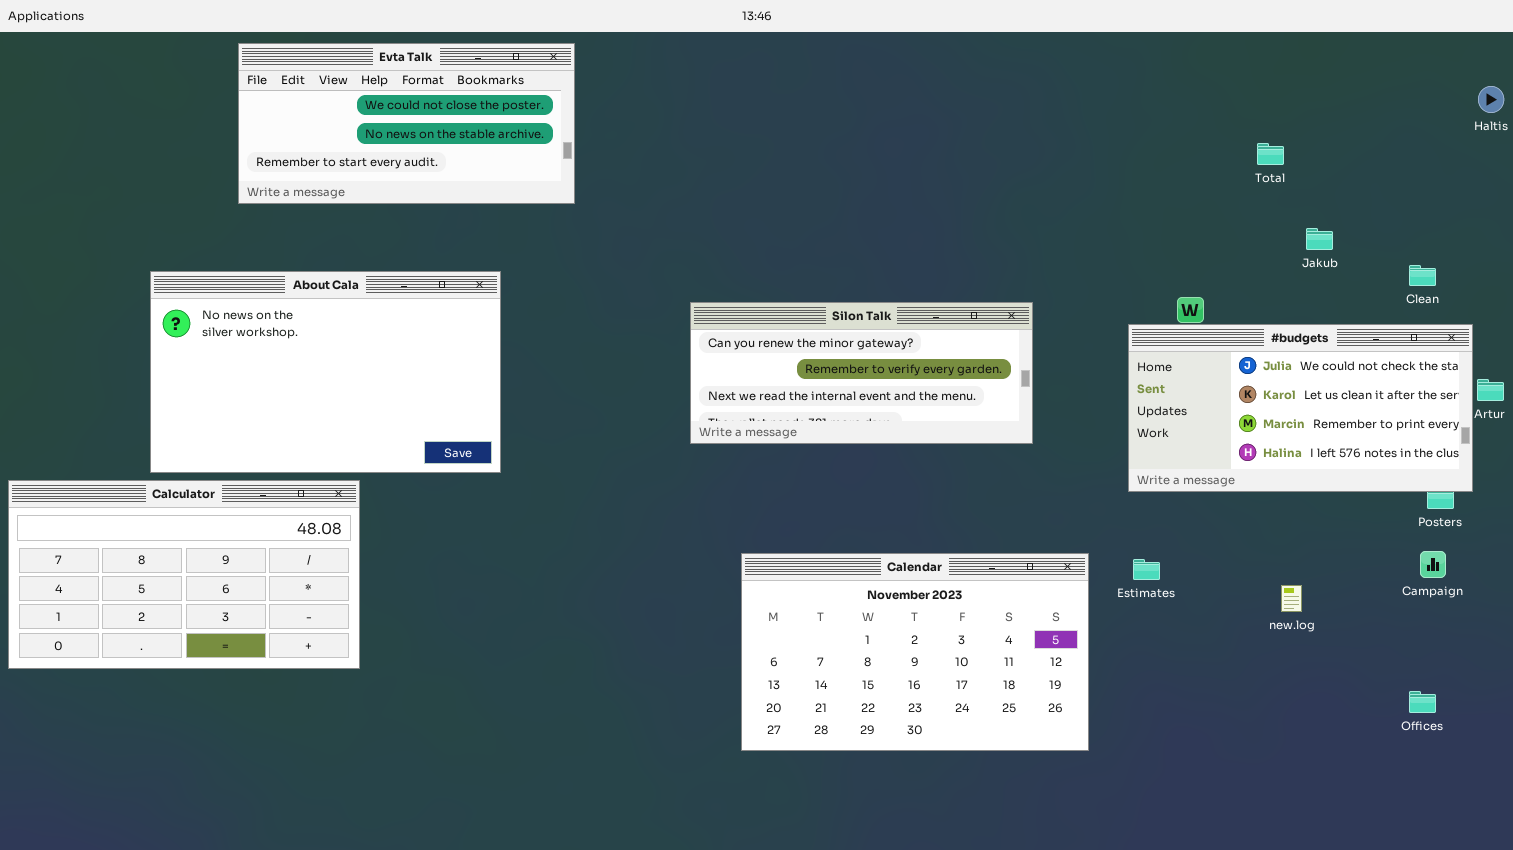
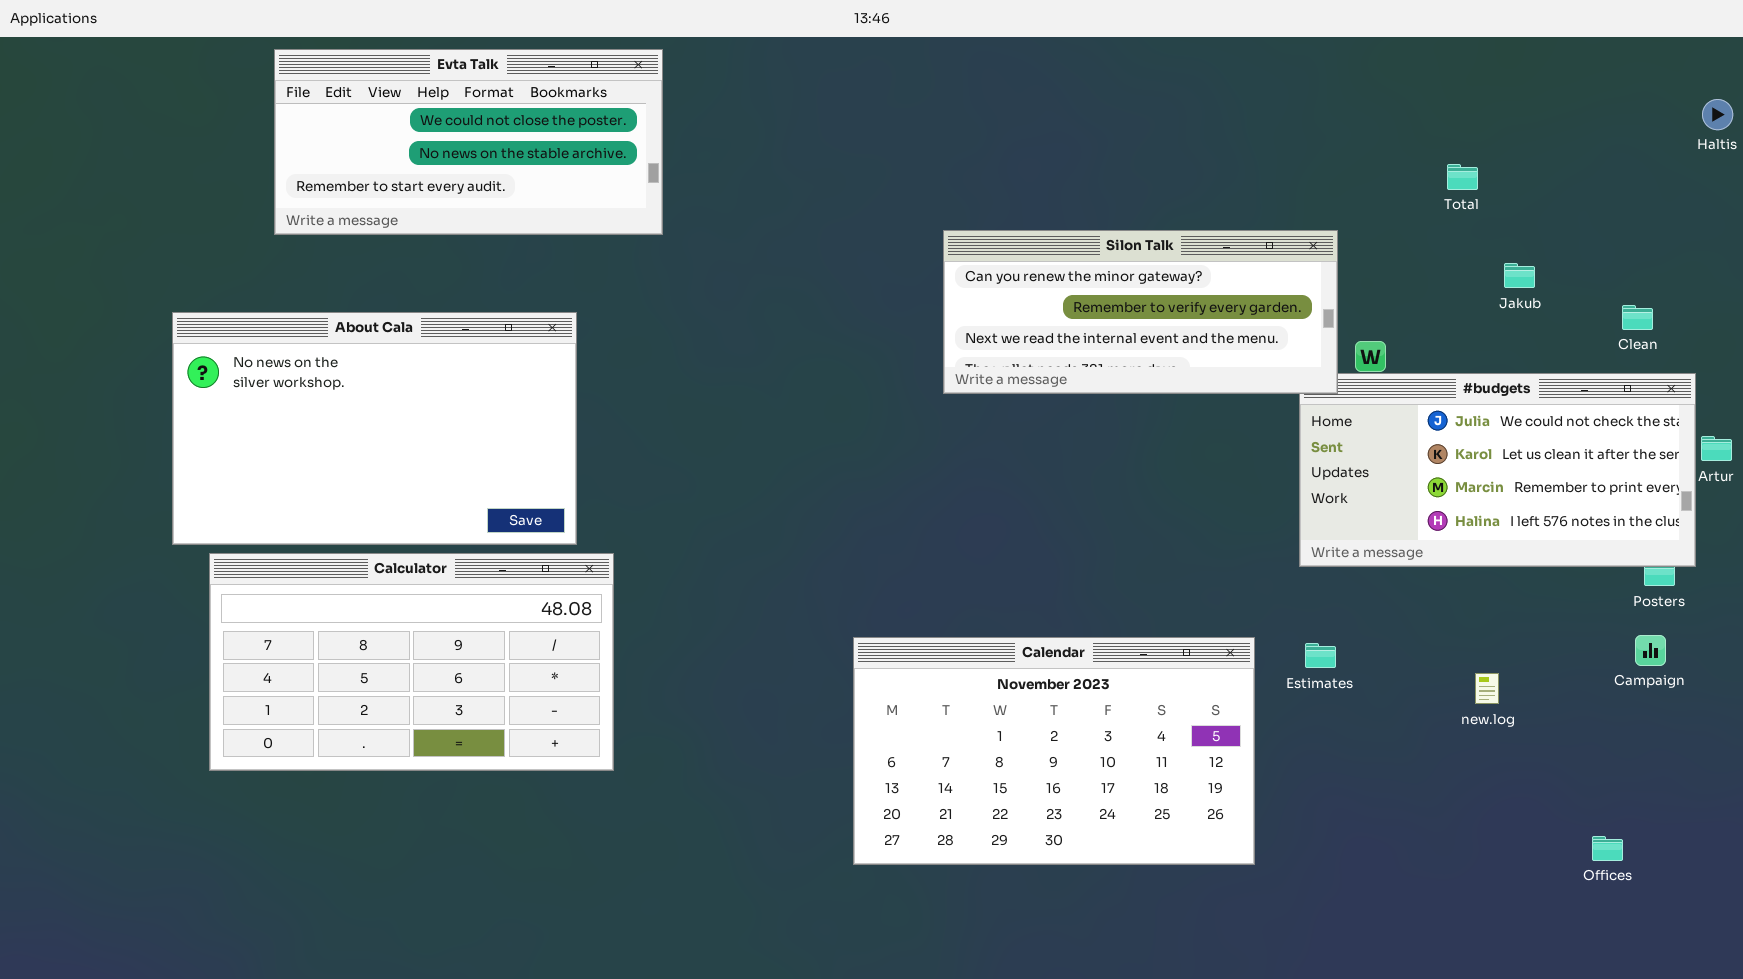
Silon Talk: [690,302,1033,444] -> [943,230,1338,394], moved
Calculator: [8,480,360,669] -> [209,553,614,771], moved
Offices: [1409,691,1436,713] -> [1592,836,1623,861], moved

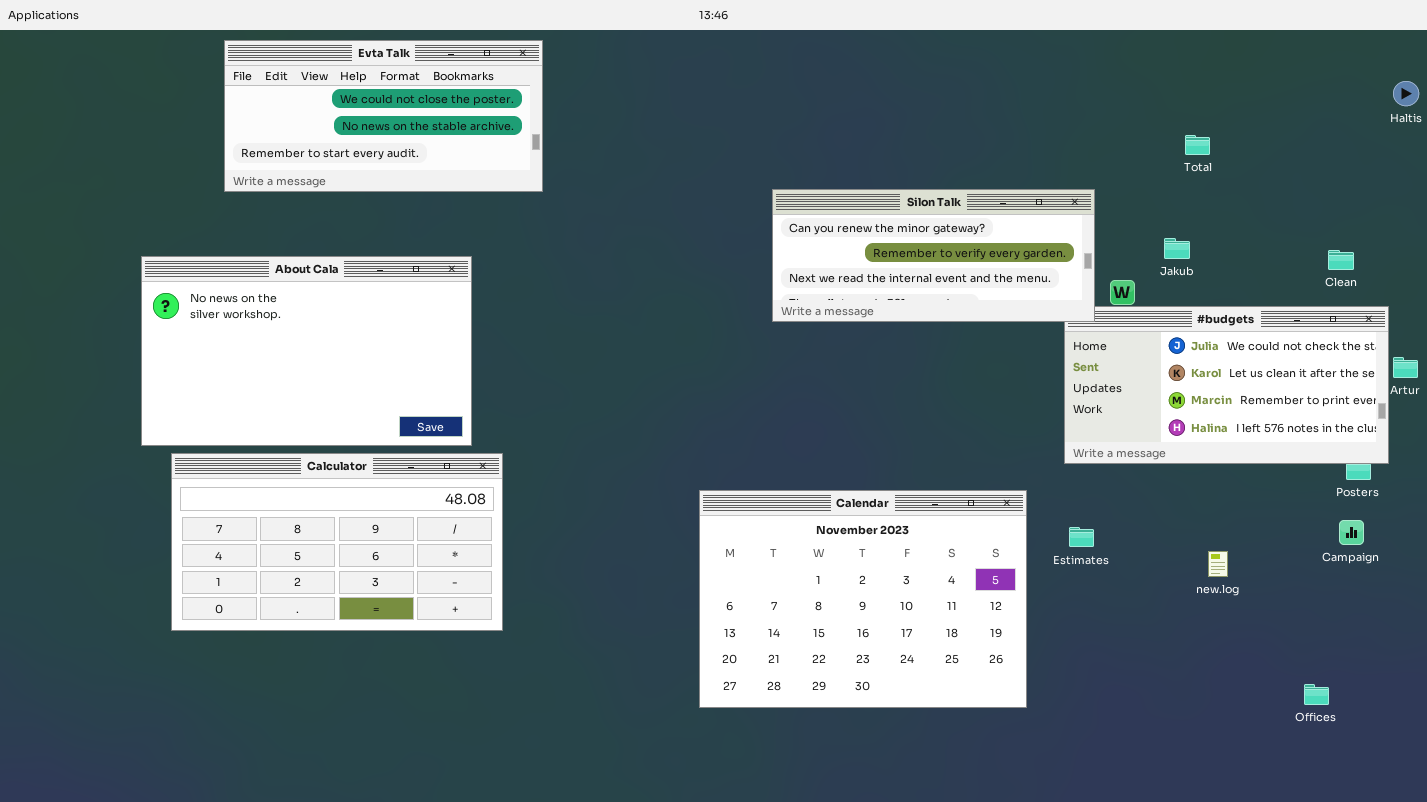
Jakub: [1504,263,1535,288] -> [1164,238,1190,259], moved
Calendar: [853,637,1255,865] -> [699,490,1027,708], resized

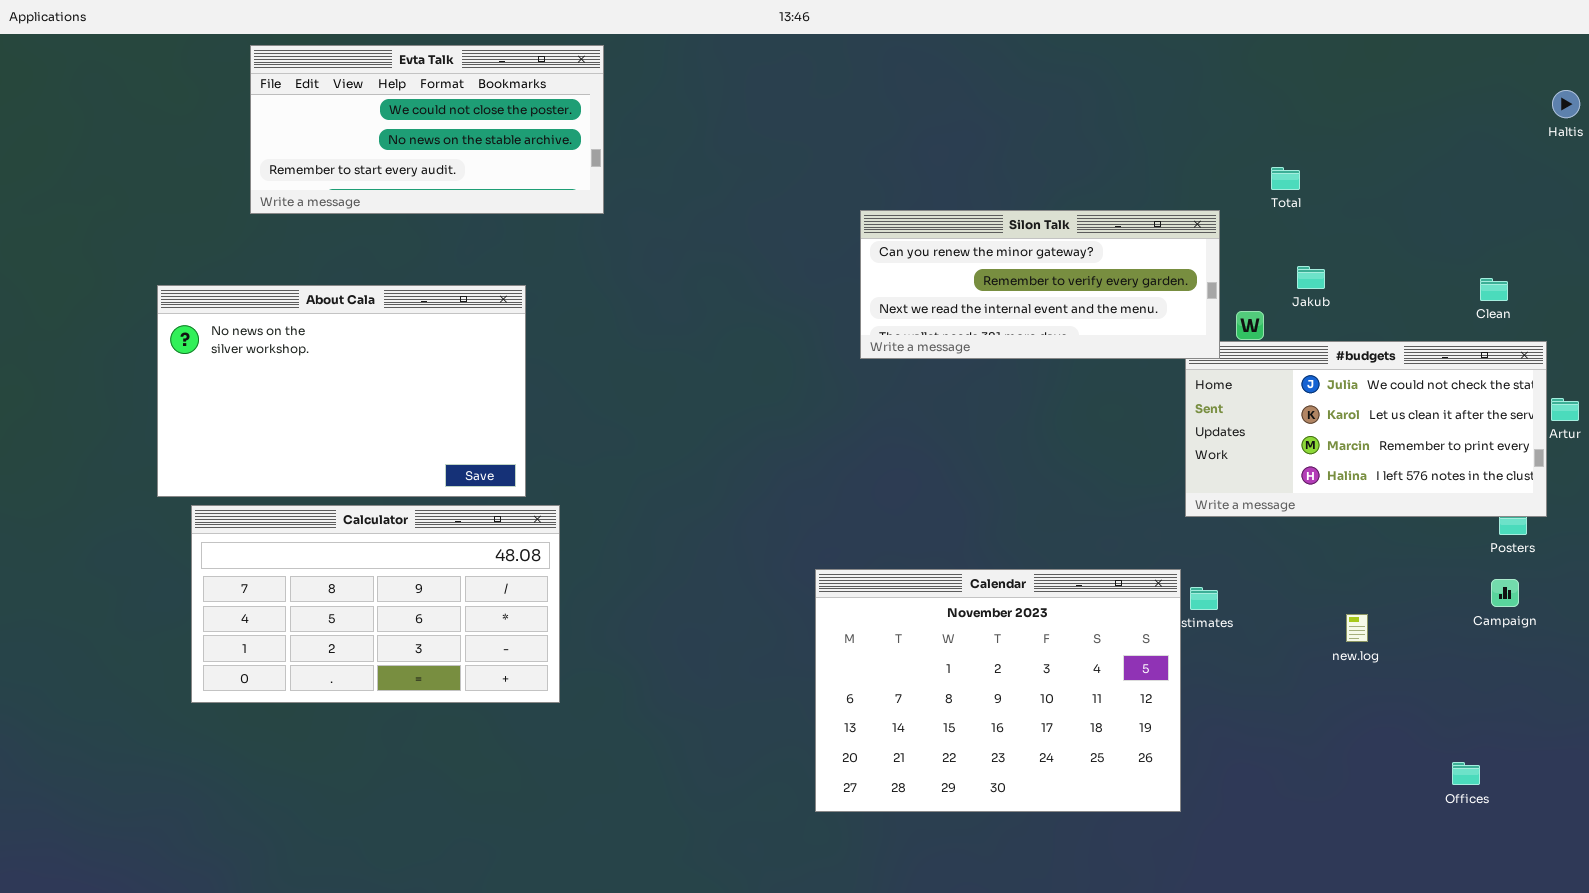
Total: [1185,135,1210,155] -> [1271,167,1300,190], moved
Calendar: [699,490,1027,708] -> [815,569,1181,812], moved

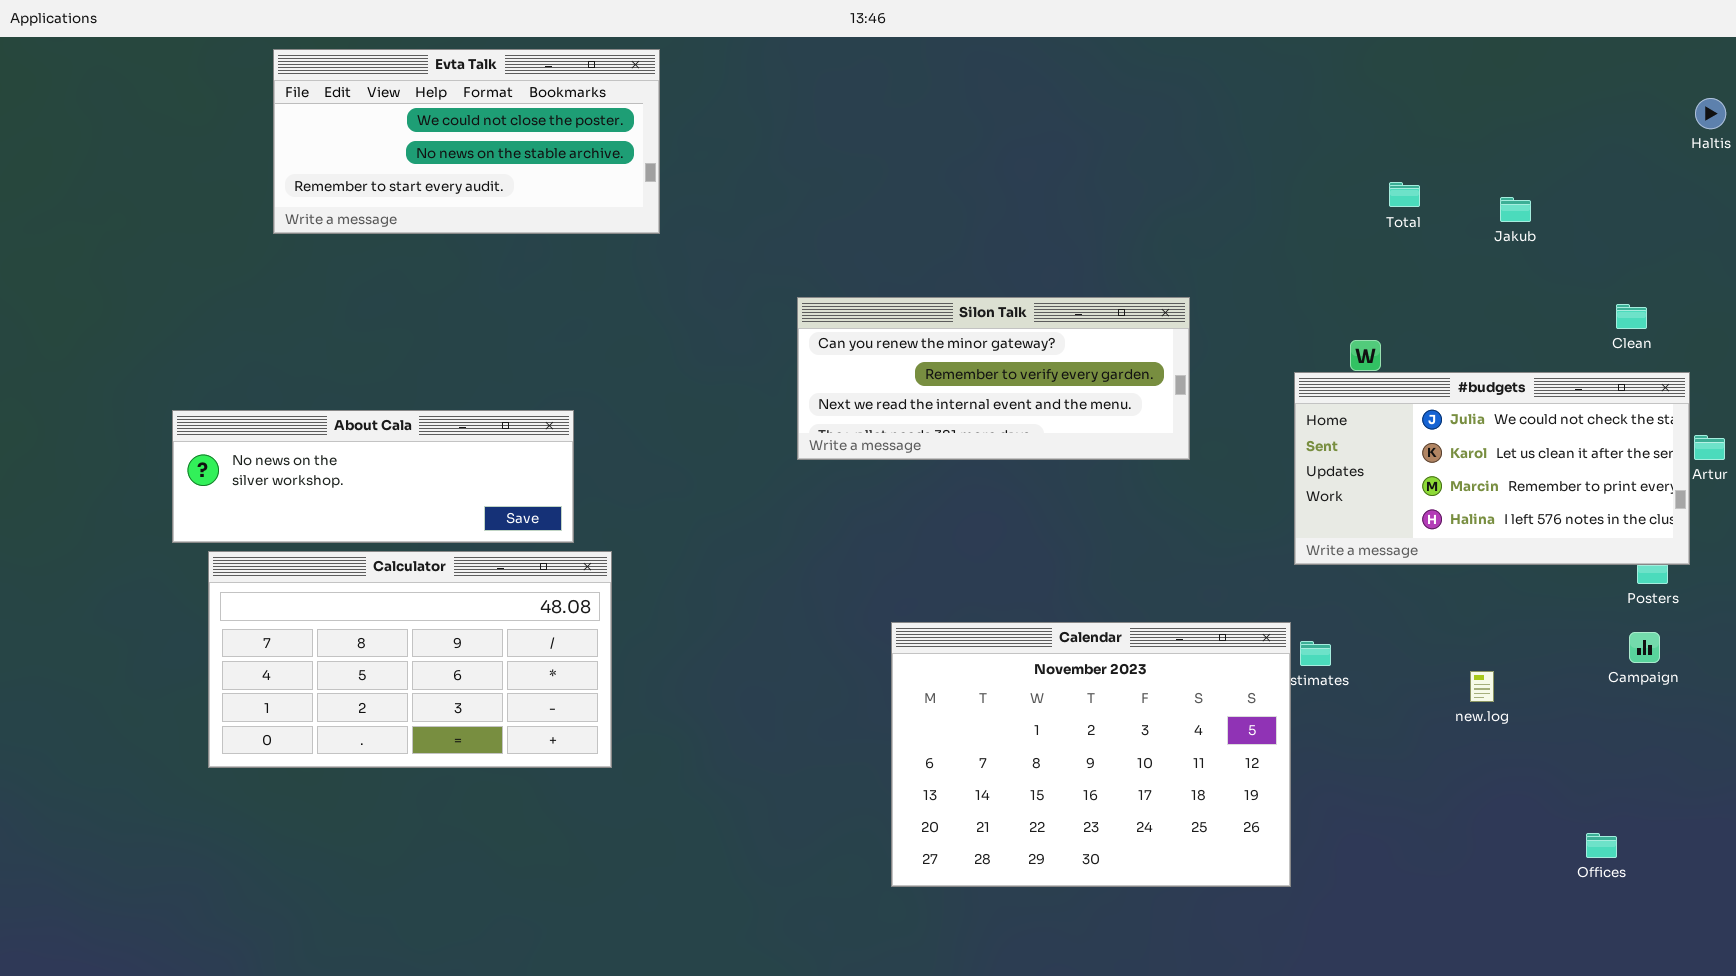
Silon Talk: [860,210,1220,359] -> [797,297,1190,460], moved
Jakub: [1297,266,1325,289] -> [1500,197,1531,222], moved
About Cala: [157,285,526,497] -> [172,410,574,543], resized

